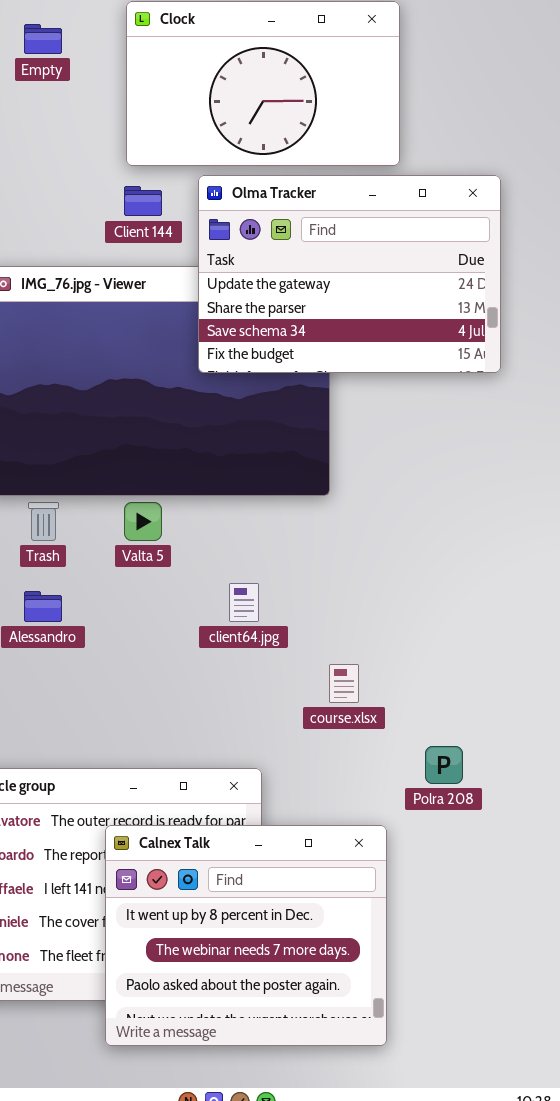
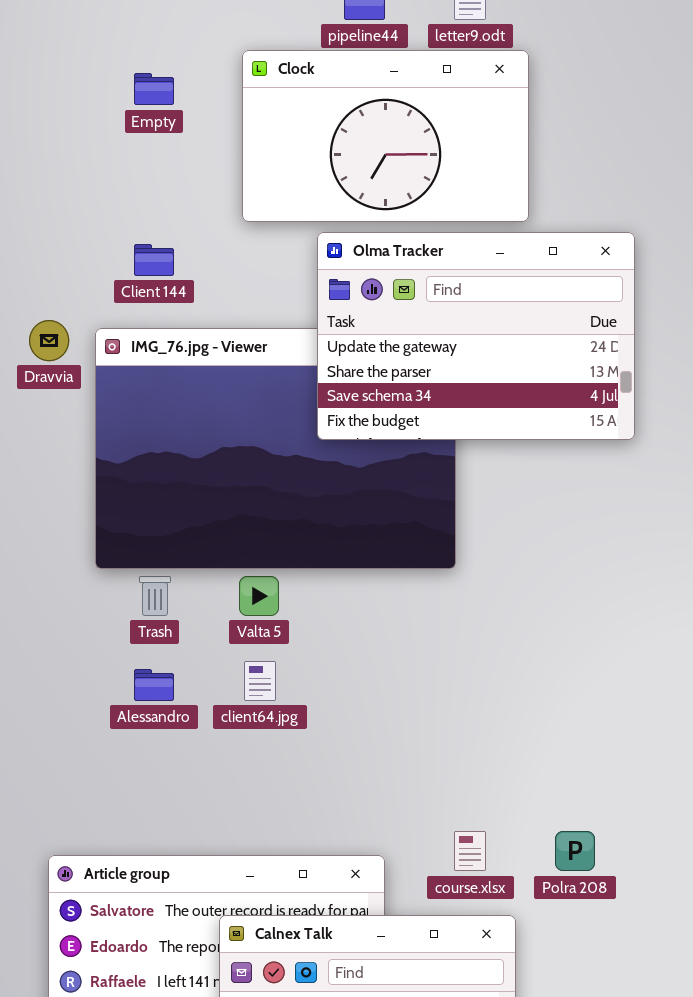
Client 144: [124,186,162,216] -> [134,244,174,276], moved
client64.jpg: [229,583,259,622] -> [244,661,276,701], moved
course.xlsx: [329,664,359,703] -> [454,831,486,871], moved

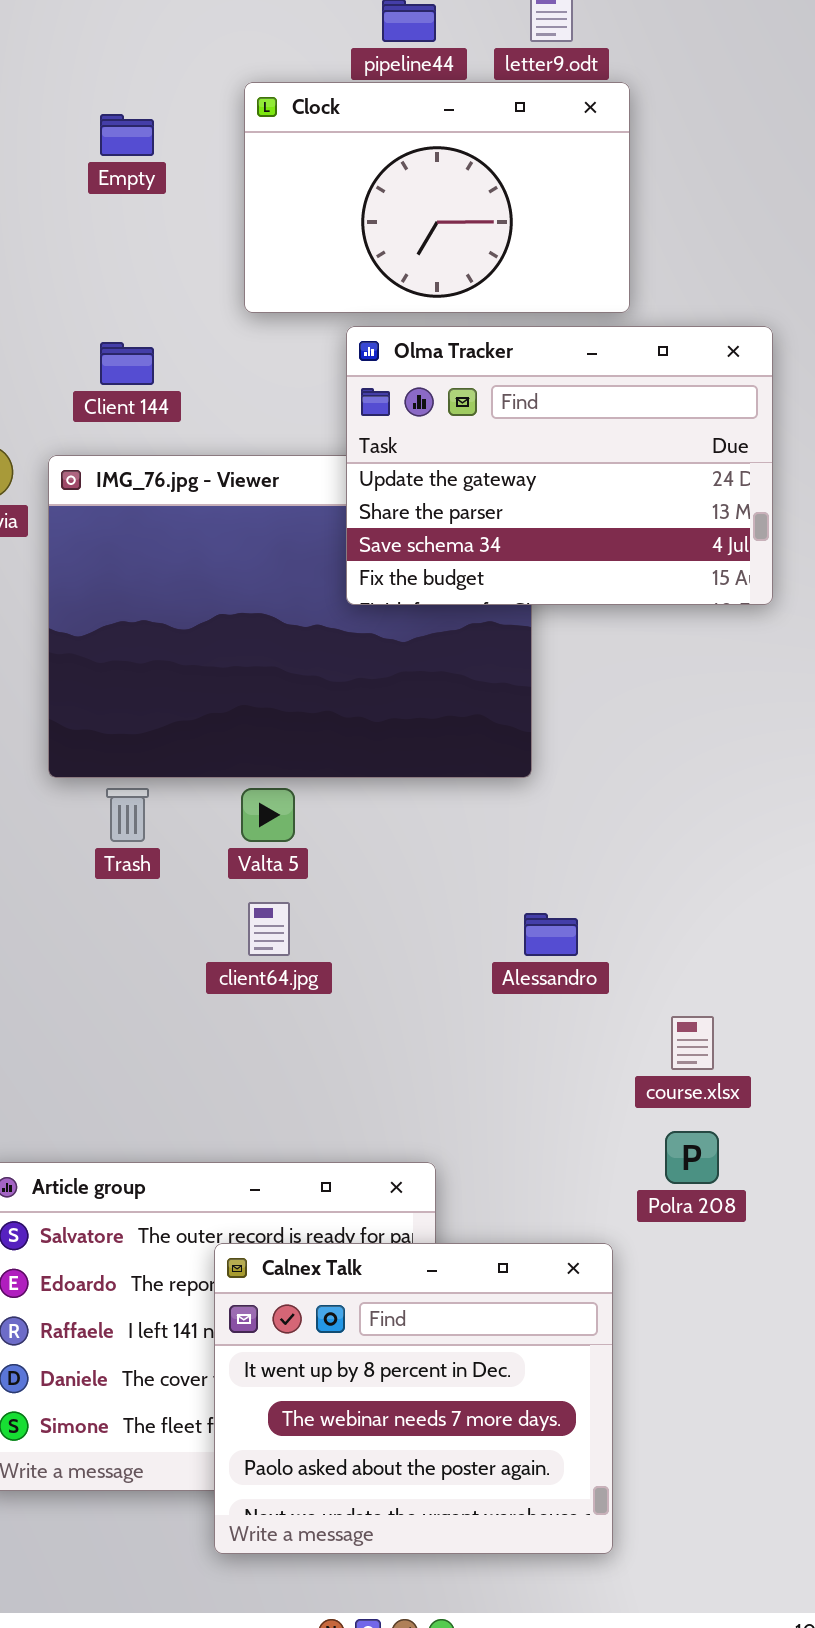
Alessandro: [134,669,174,701] -> [524,913,578,956], moved
course.xlsx: [454,831,486,871] -> [671,1016,714,1070], moved

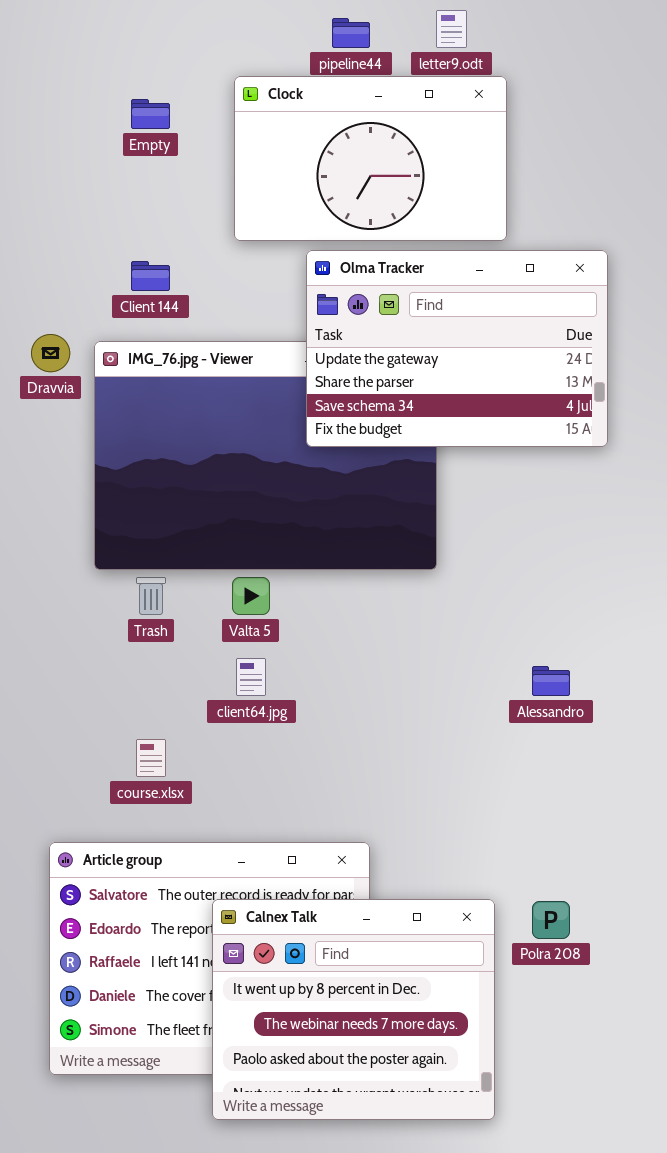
Alessandro: [524,913,578,956] -> [532,666,570,696], moved
course.xlsx: [671,1016,714,1070] -> [136,739,166,777], moved
Polra 208: [665,1131,719,1184] -> [532,901,570,939], moved

